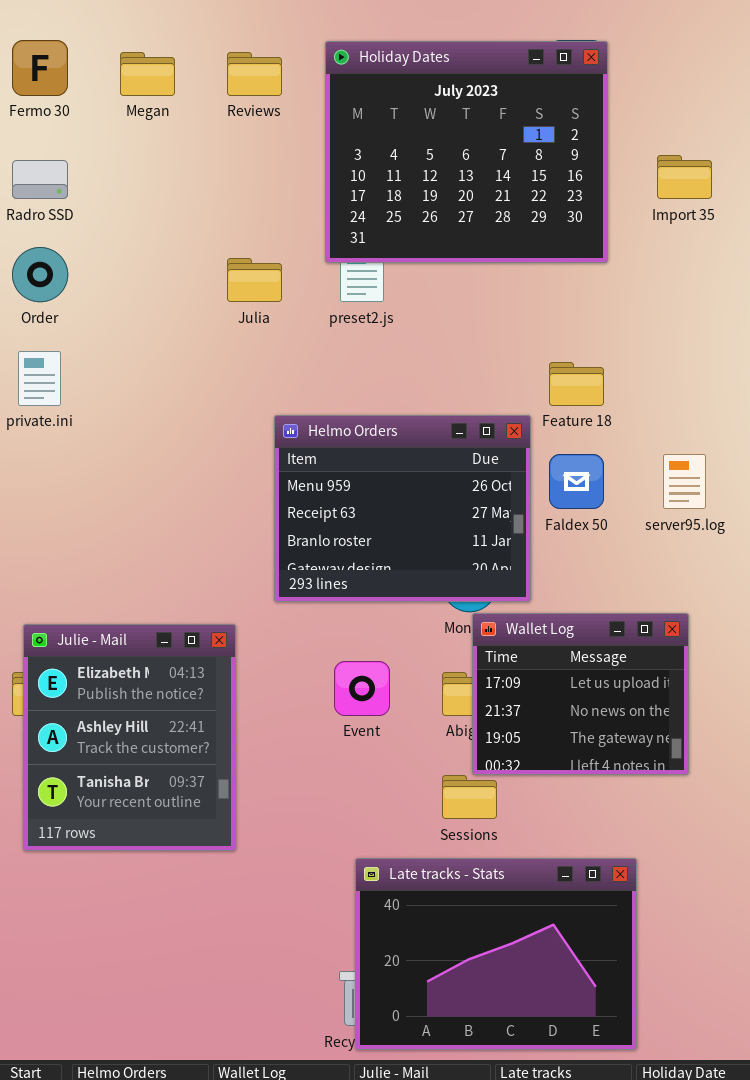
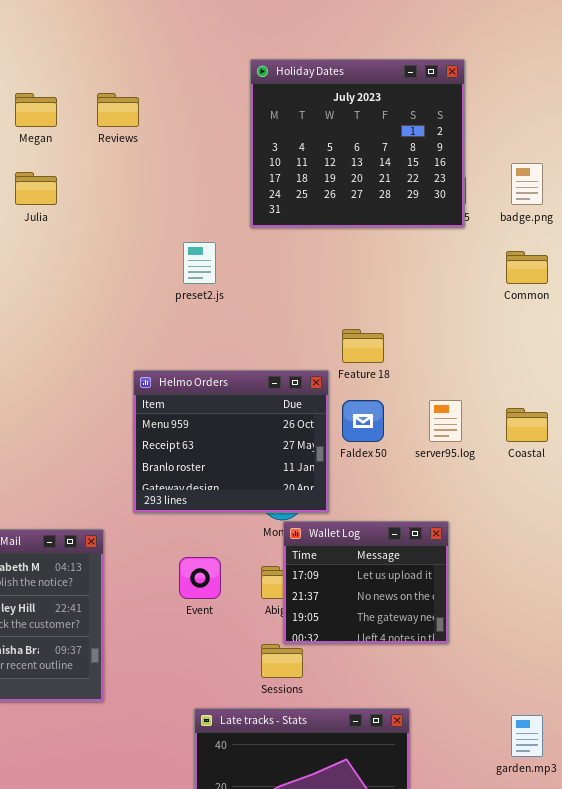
Holiday Dates: [325,41,608,263] -> [250,59,465,228], moved
Julia: [227,258,282,302] -> [15,172,57,205], moved

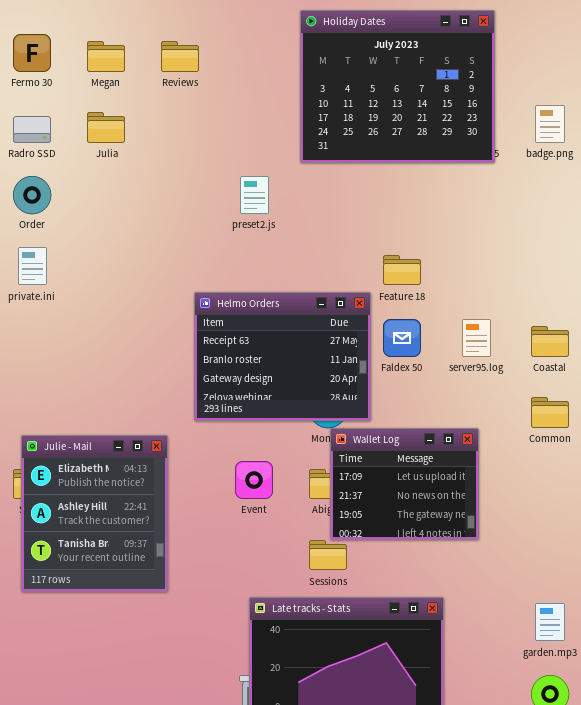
Common: [506,251,548,284] -> [531,397,569,428], moved
Helmo Orders: [133,370,329,513] -> [194,292,371,421], scrolled down 1 row

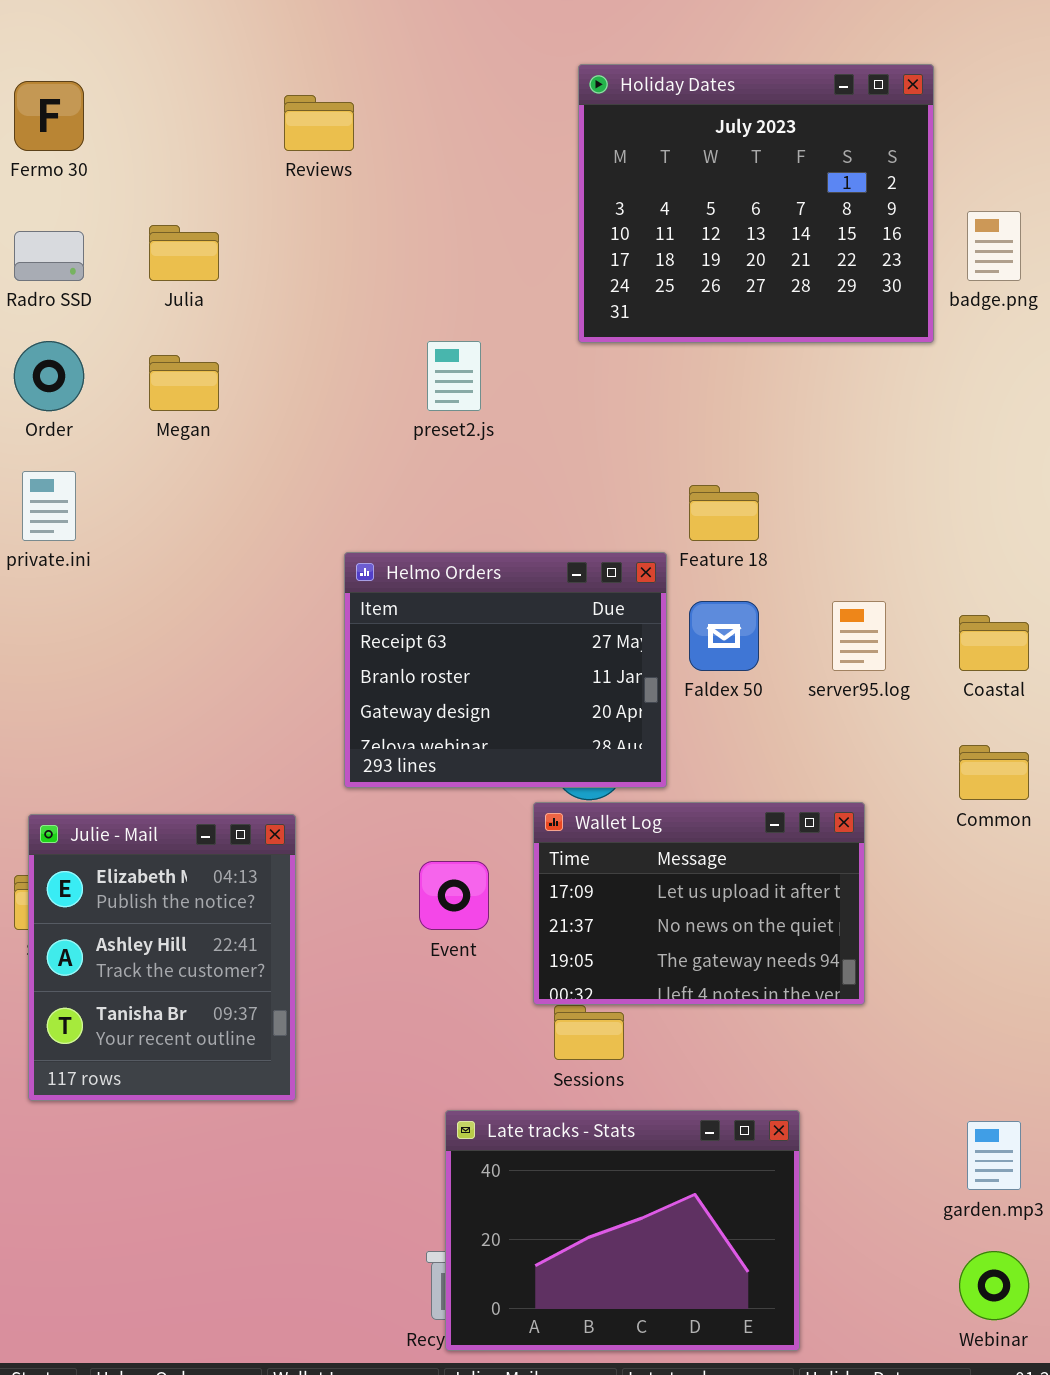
Holiday Dates: [300,10,495,163] -> [578,64,934,343], moved
Megan: [87,41,125,72] -> [149,355,219,411], moved
Wallet Log: [330,428,479,540] -> [533,802,865,1005], resized

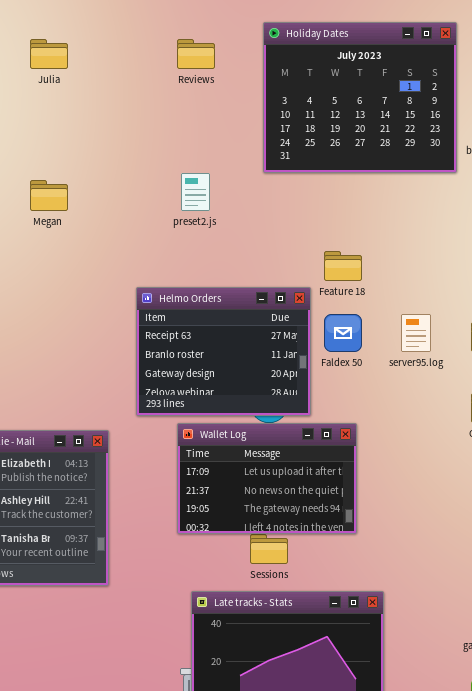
Reviews: [284,95,354,151] -> [177,39,215,69], moved
Julia: [149,225,219,281] -> [30,39,68,69], moved
Wallet Log: [533,802,865,1005] -> [177,423,357,534], moved

